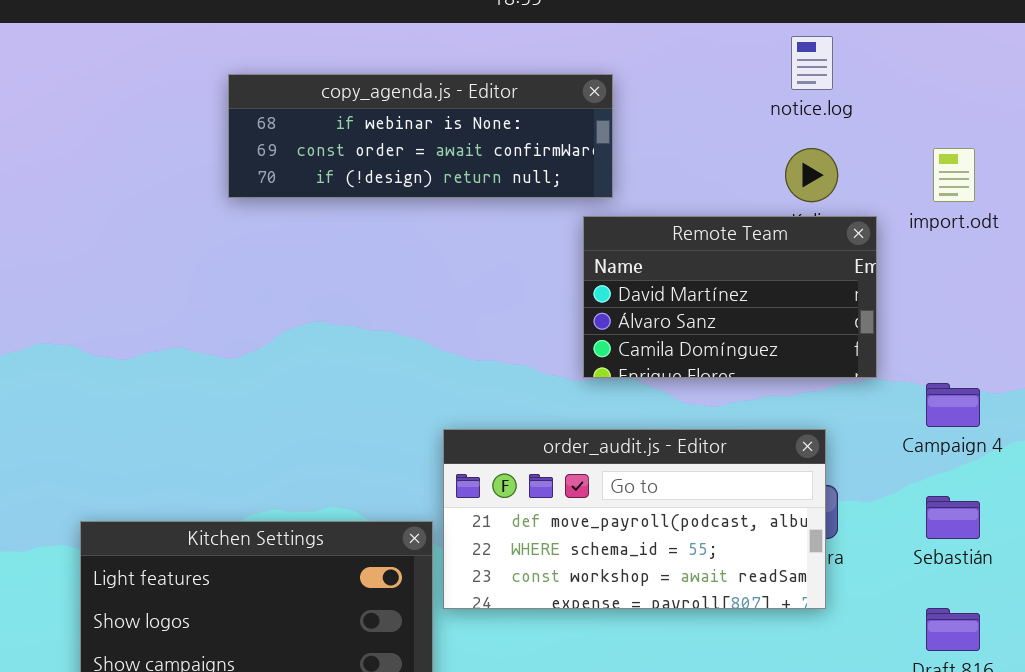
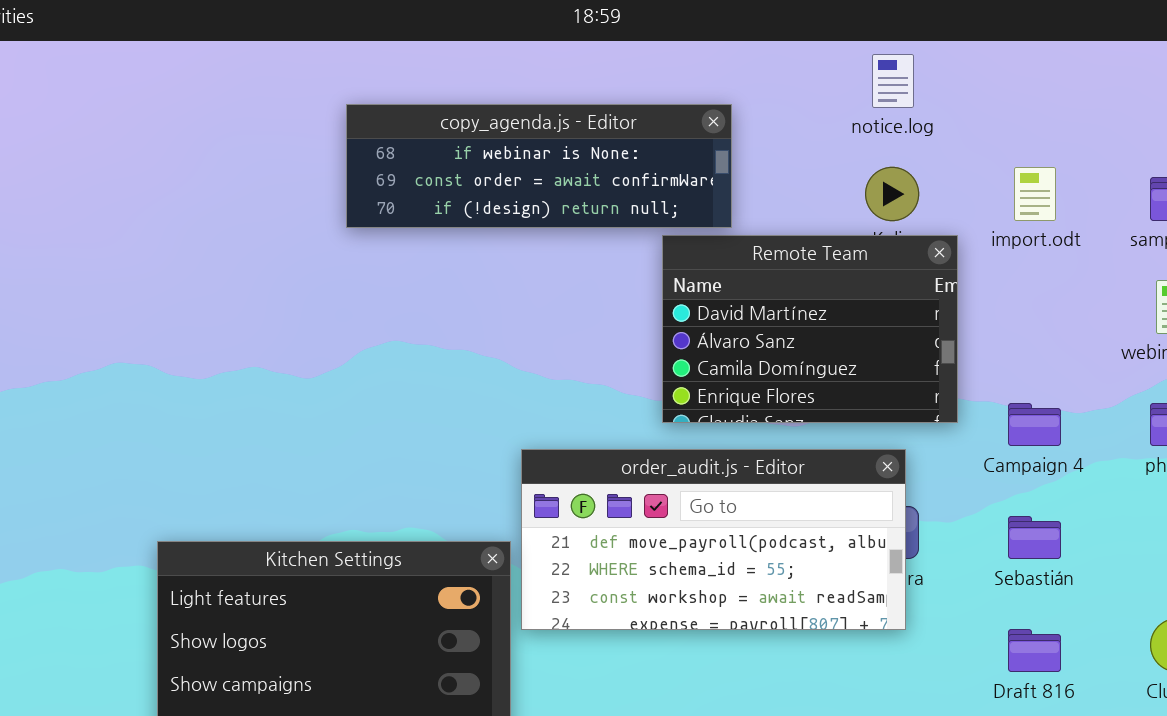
copy_agenda.js - Editor: [228,74,613,198] -> [346,104,732,228], moved
Remote Team: [583,216,877,378] -> [662,235,958,423], resized

